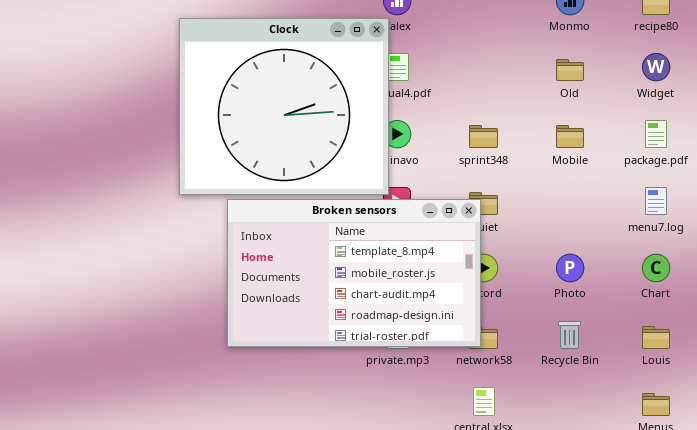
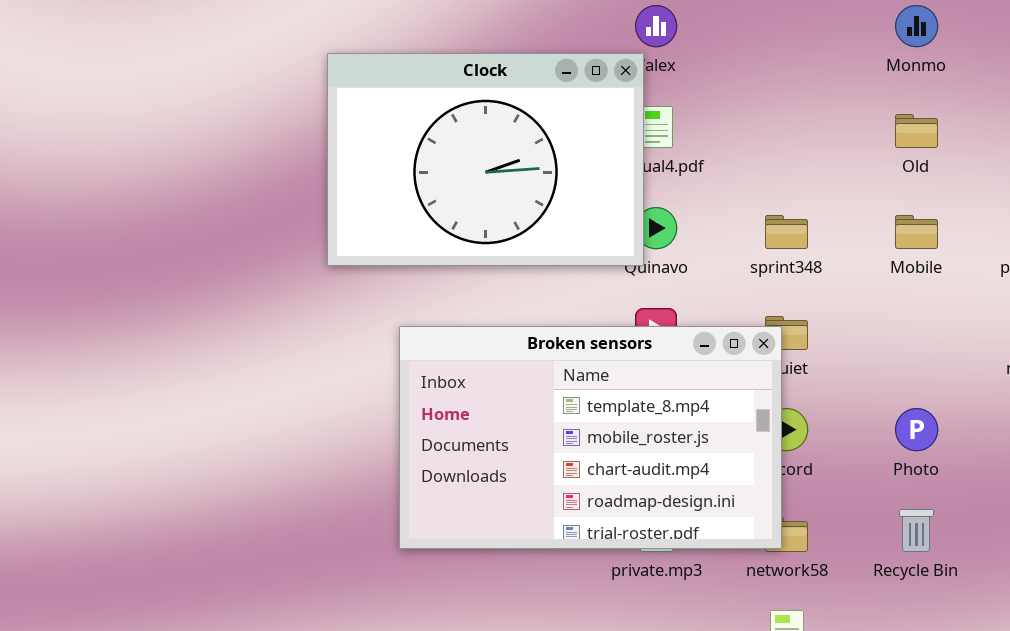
Clock: [179,18,389,195] -> [327,53,644,266], resized

